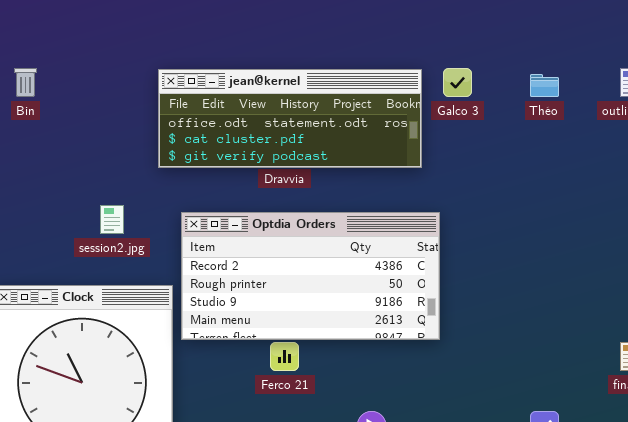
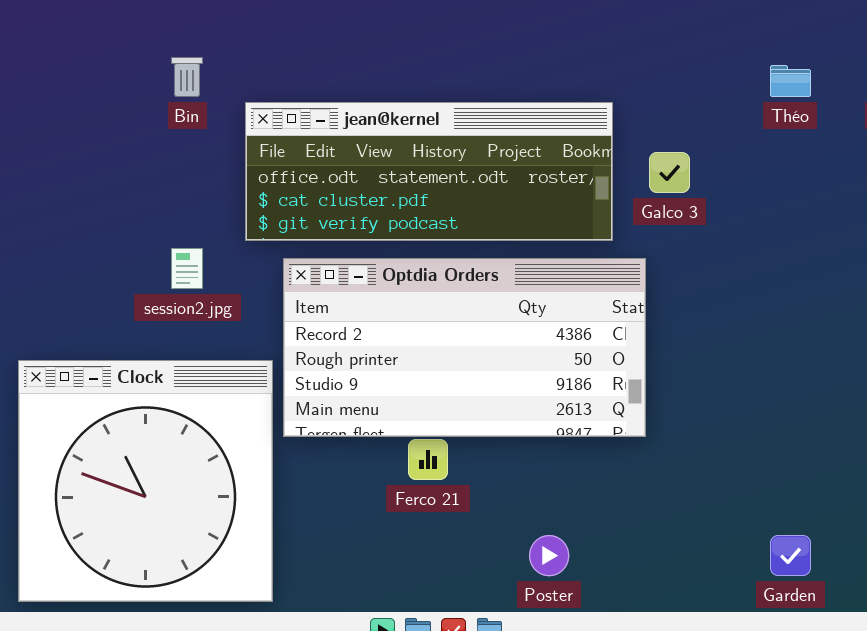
Bin: [14,68,37,97] -> [171,57,203,97], moved
Galco 3: [443,68,472,97] -> [649,152,690,193], moved
jean@kernel: [158,69,422,168] -> [245,102,613,241], moved

